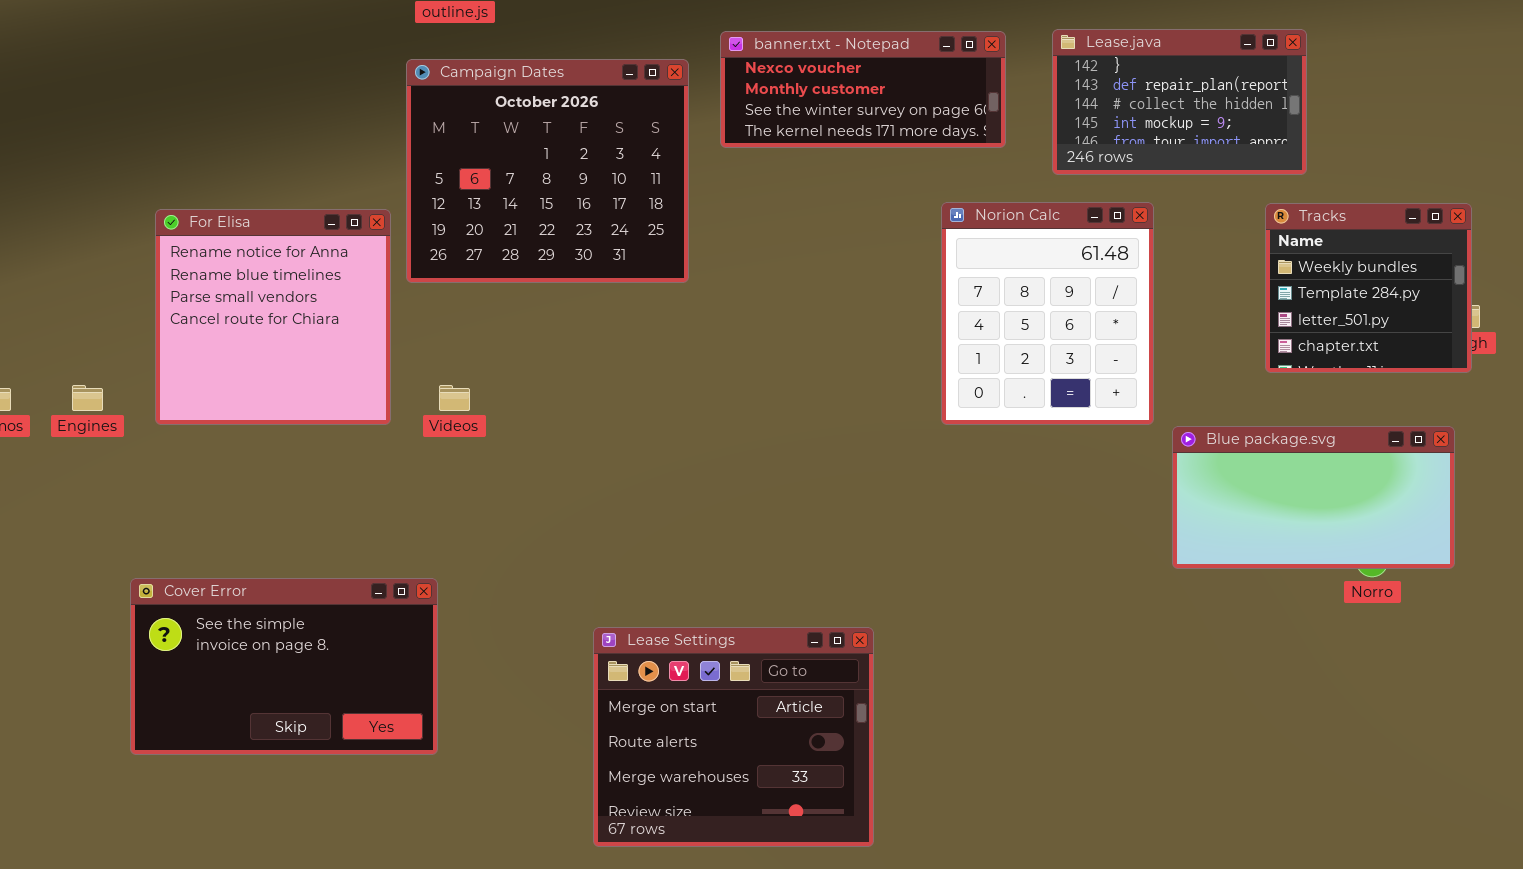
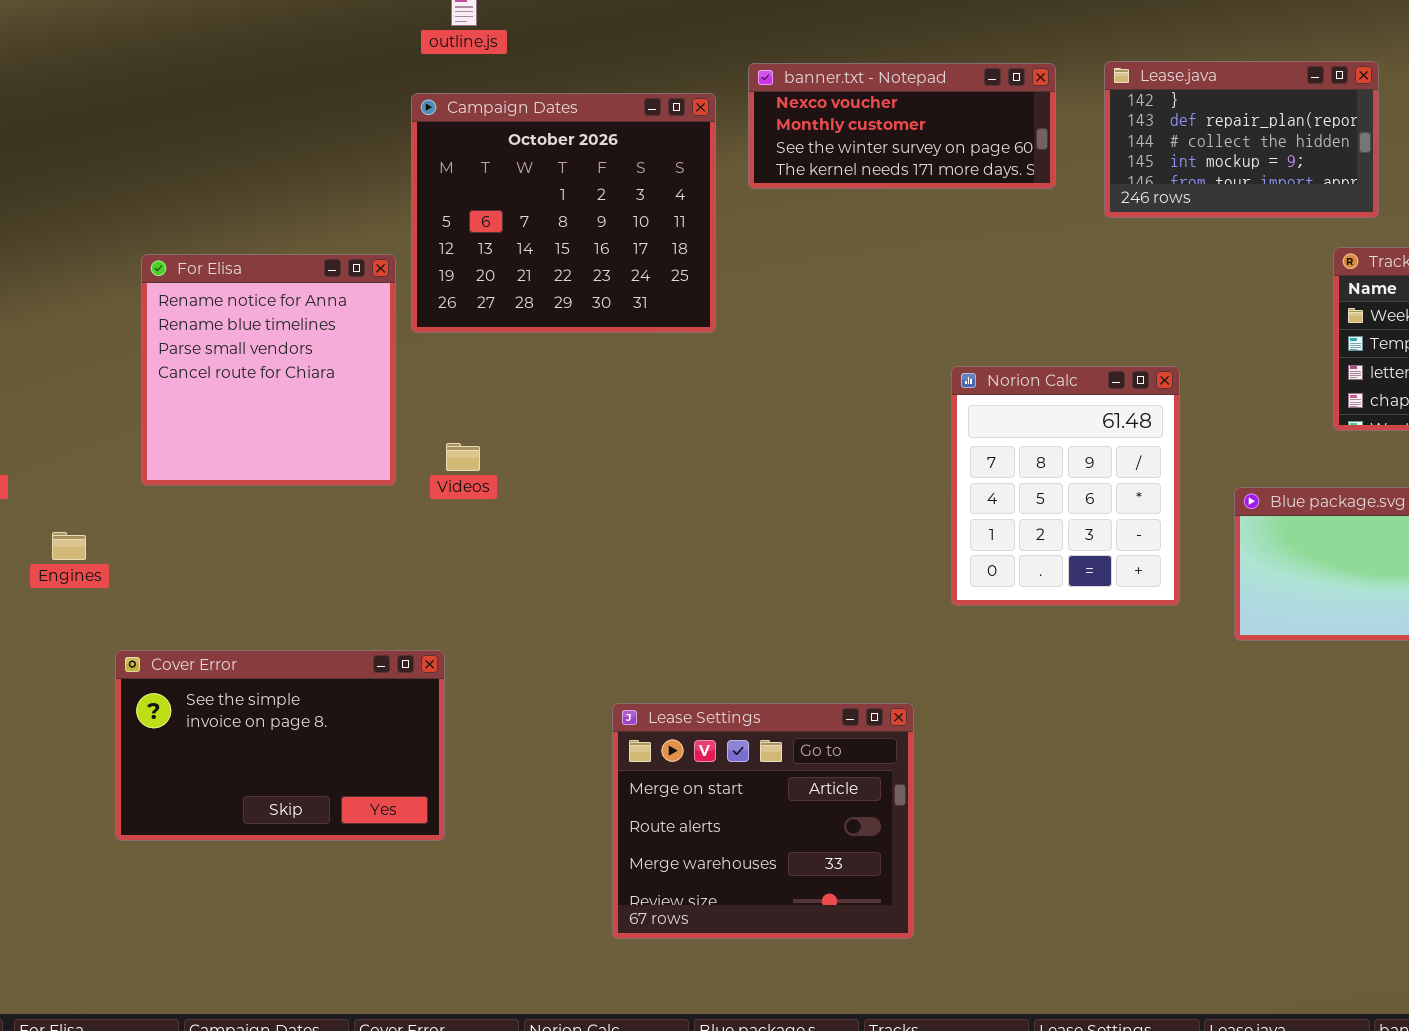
Norion Calc: [941,202,1154,425] -> [951,366,1180,606], moved
Engines: [72,385,103,411] -> [52,532,86,560], moved

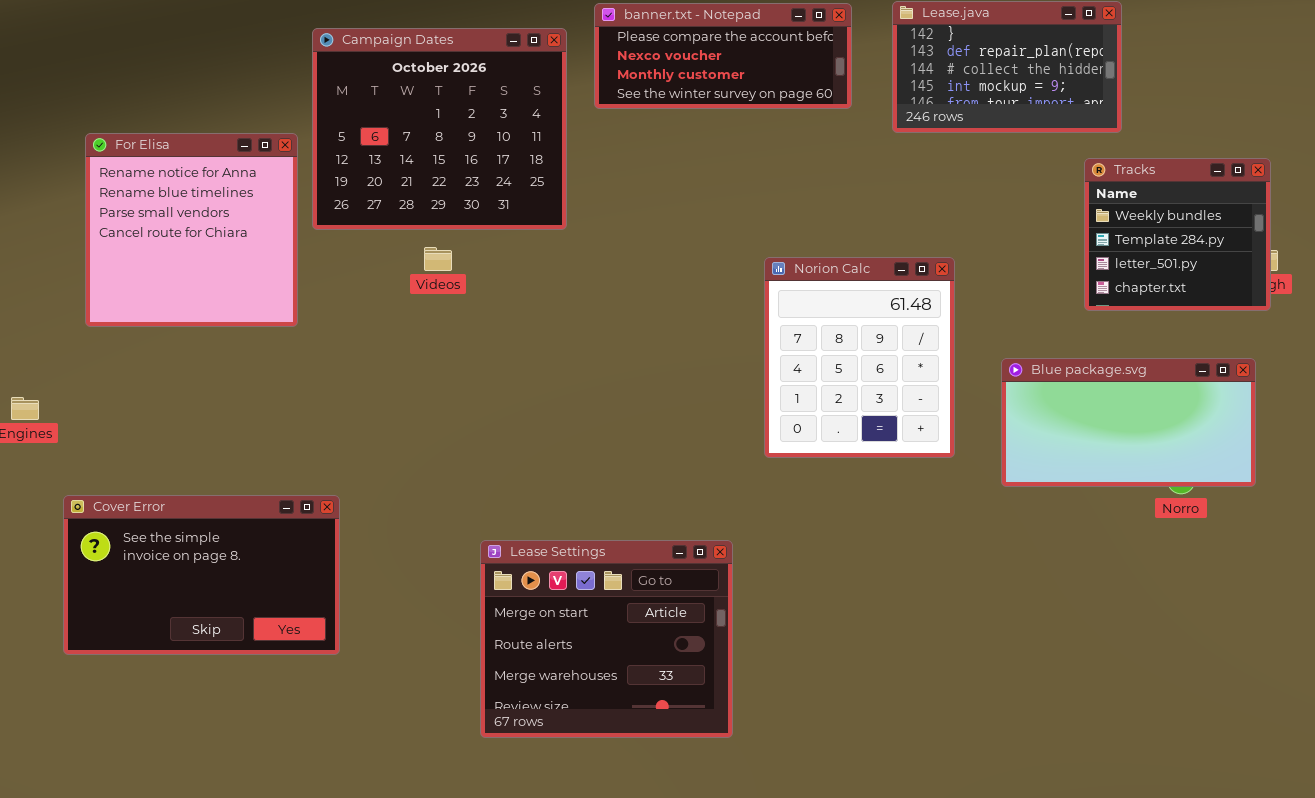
banner.txt - Notepad: [748,63,1056,189] -> [594,3,852,109], scrolled up 1 row
For Elisa: [141,254,396,486] -> [85,133,298,327], moved
Videos: [446,443,480,471] -> [424,247,452,271], moved

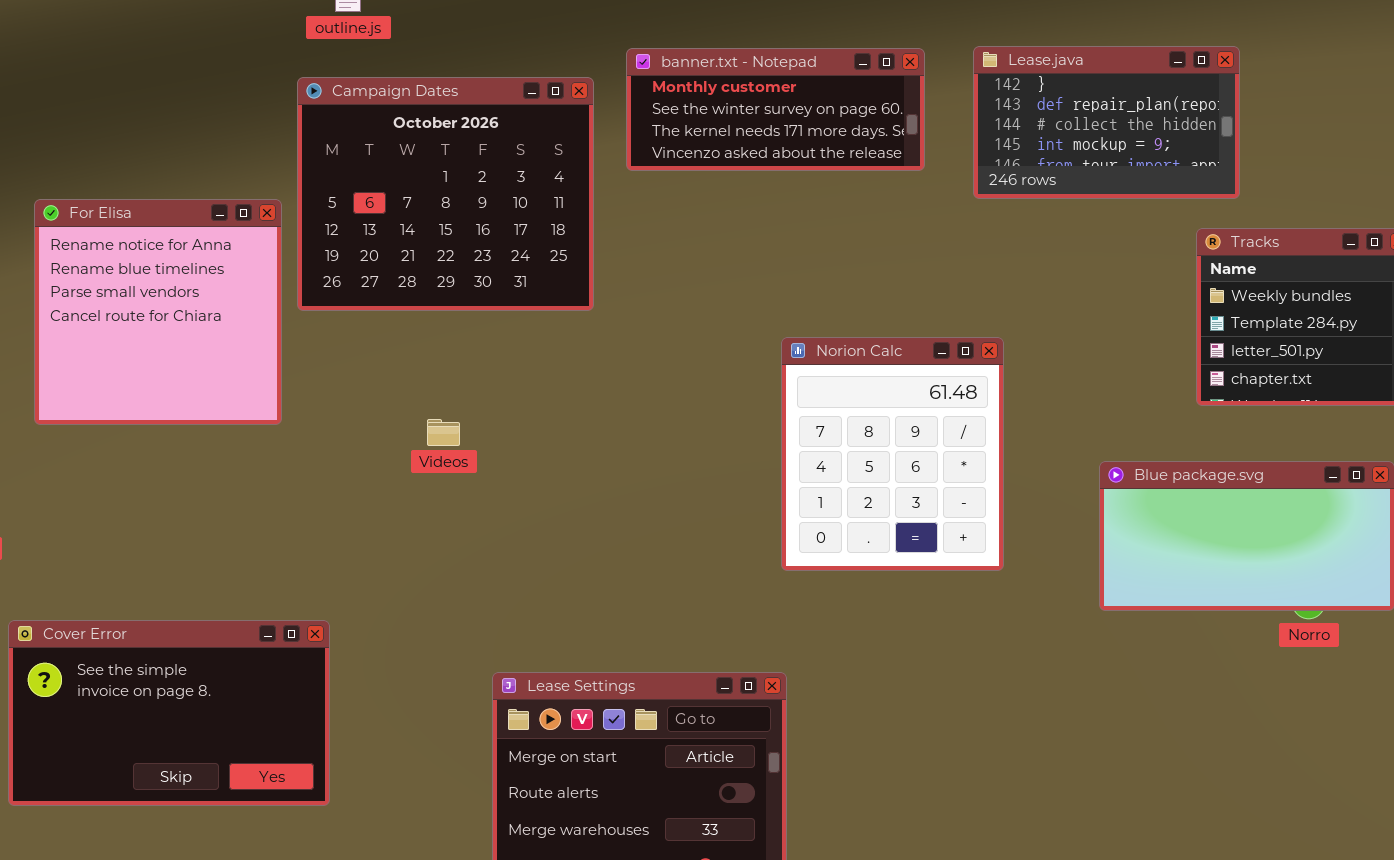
banner.txt - Notepad: [594,3,852,109] -> [626,48,925,171], scrolled down 2 rows
Videos: [424,247,452,271] -> [427,419,460,446], moved
Norion Calc: [764,257,955,458] -> [781,337,1004,571], moved

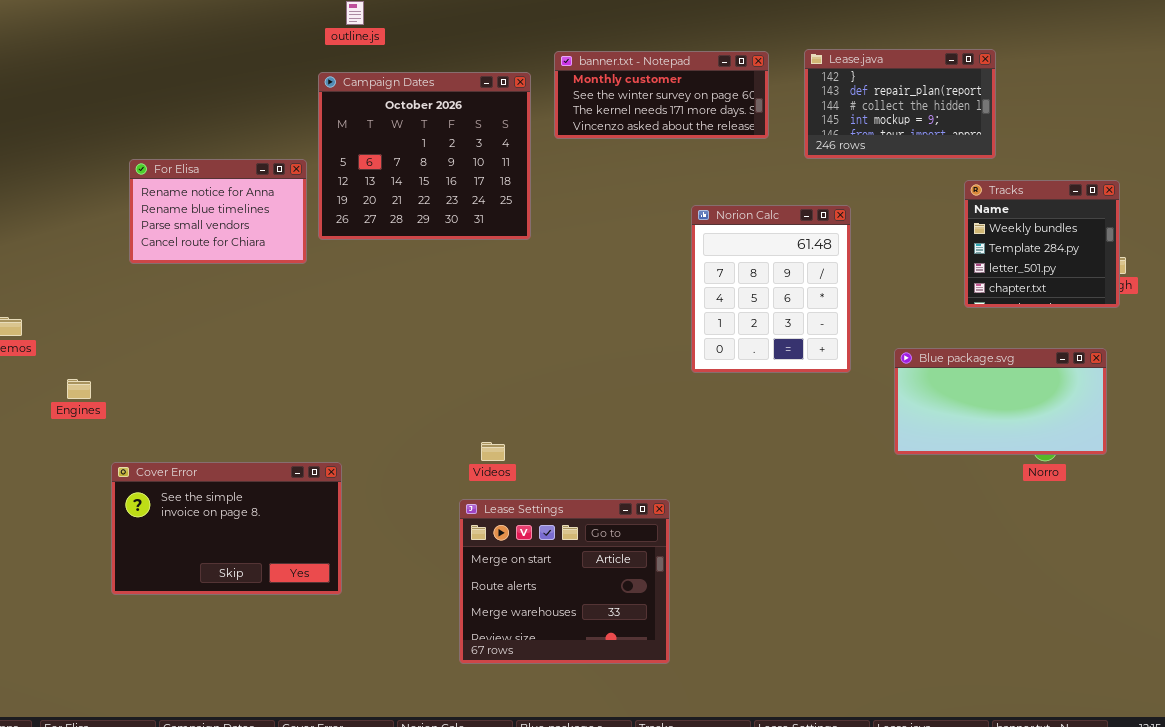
For Elisa: [34,199,282,425] -> [129,159,307,264], resized
Norion Calc: [781,337,1004,571] -> [691,205,851,373], moved
Videos: [427,419,460,446] -> [481,442,505,461], moved

